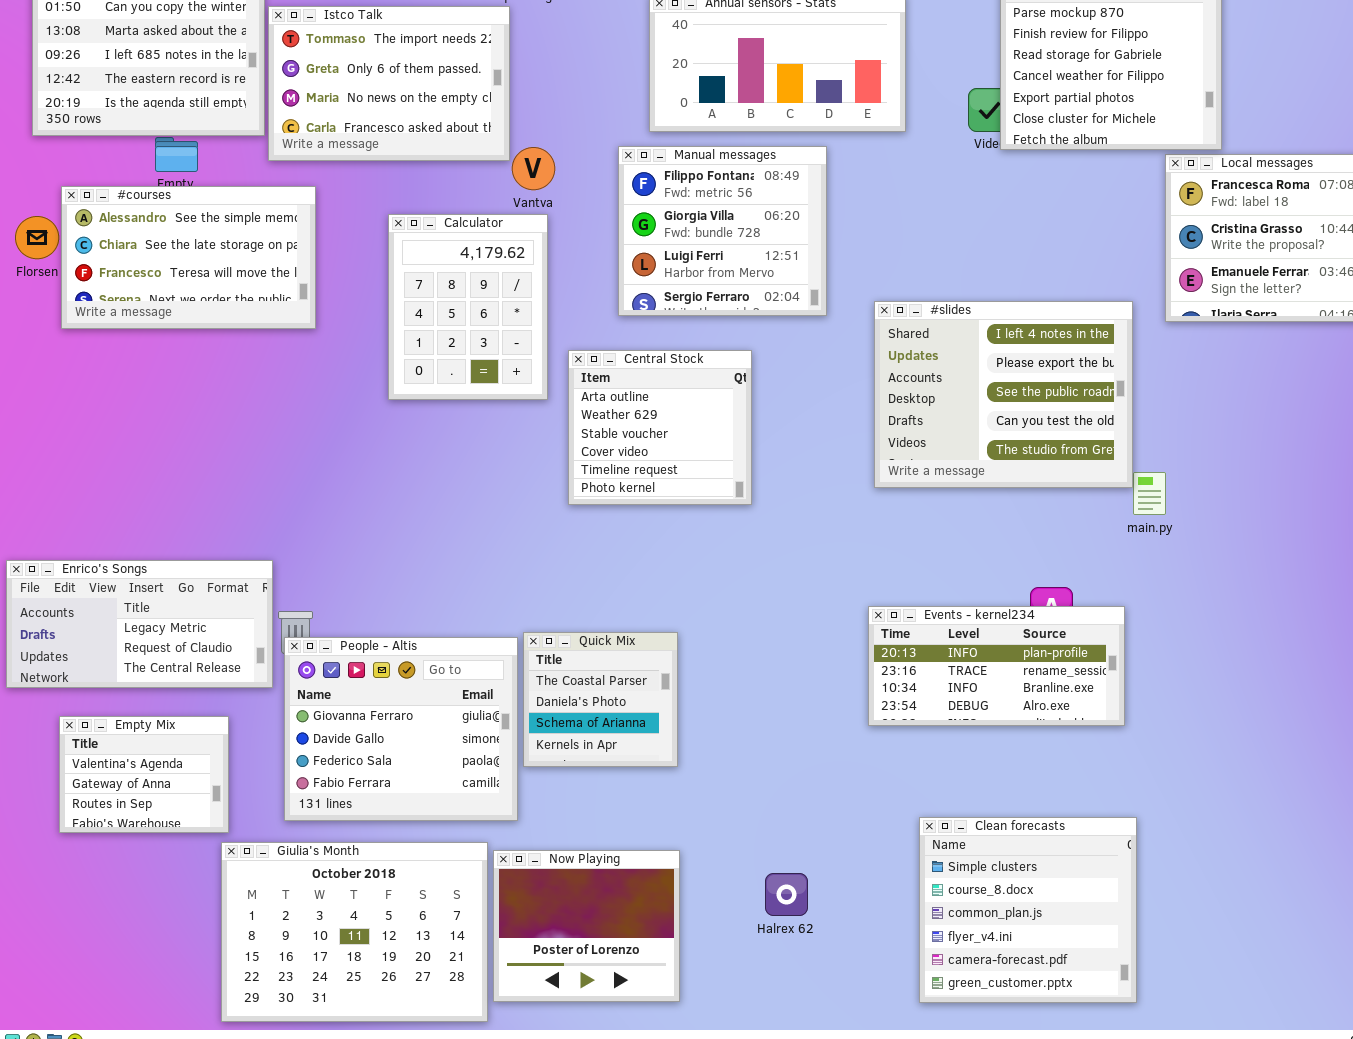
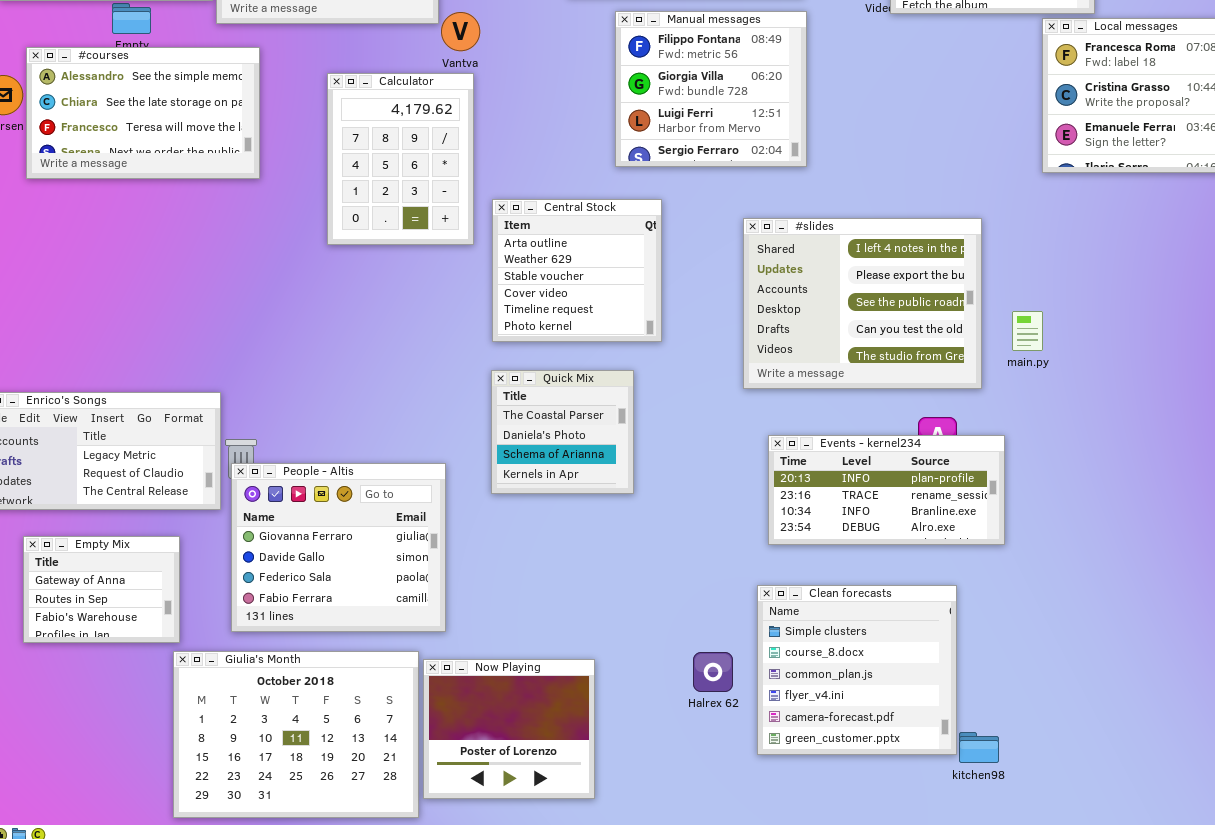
Manual messages: [618,146,827,316] -> [615,11,807,167], moved
#slides: [874,301,1133,488] -> [743,218,982,389], moved
Quick Mix: [523,632,678,767] -> [491,370,634,494], moved
Empty Mix: [59,716,229,833] -> [23,536,180,643], scrolled down 1 row
Clean forecasts: [919,817,1137,1003] -> [757,585,957,755], moved
Halrex 62: [765,873,808,916] -> [693,652,733,692], moved

